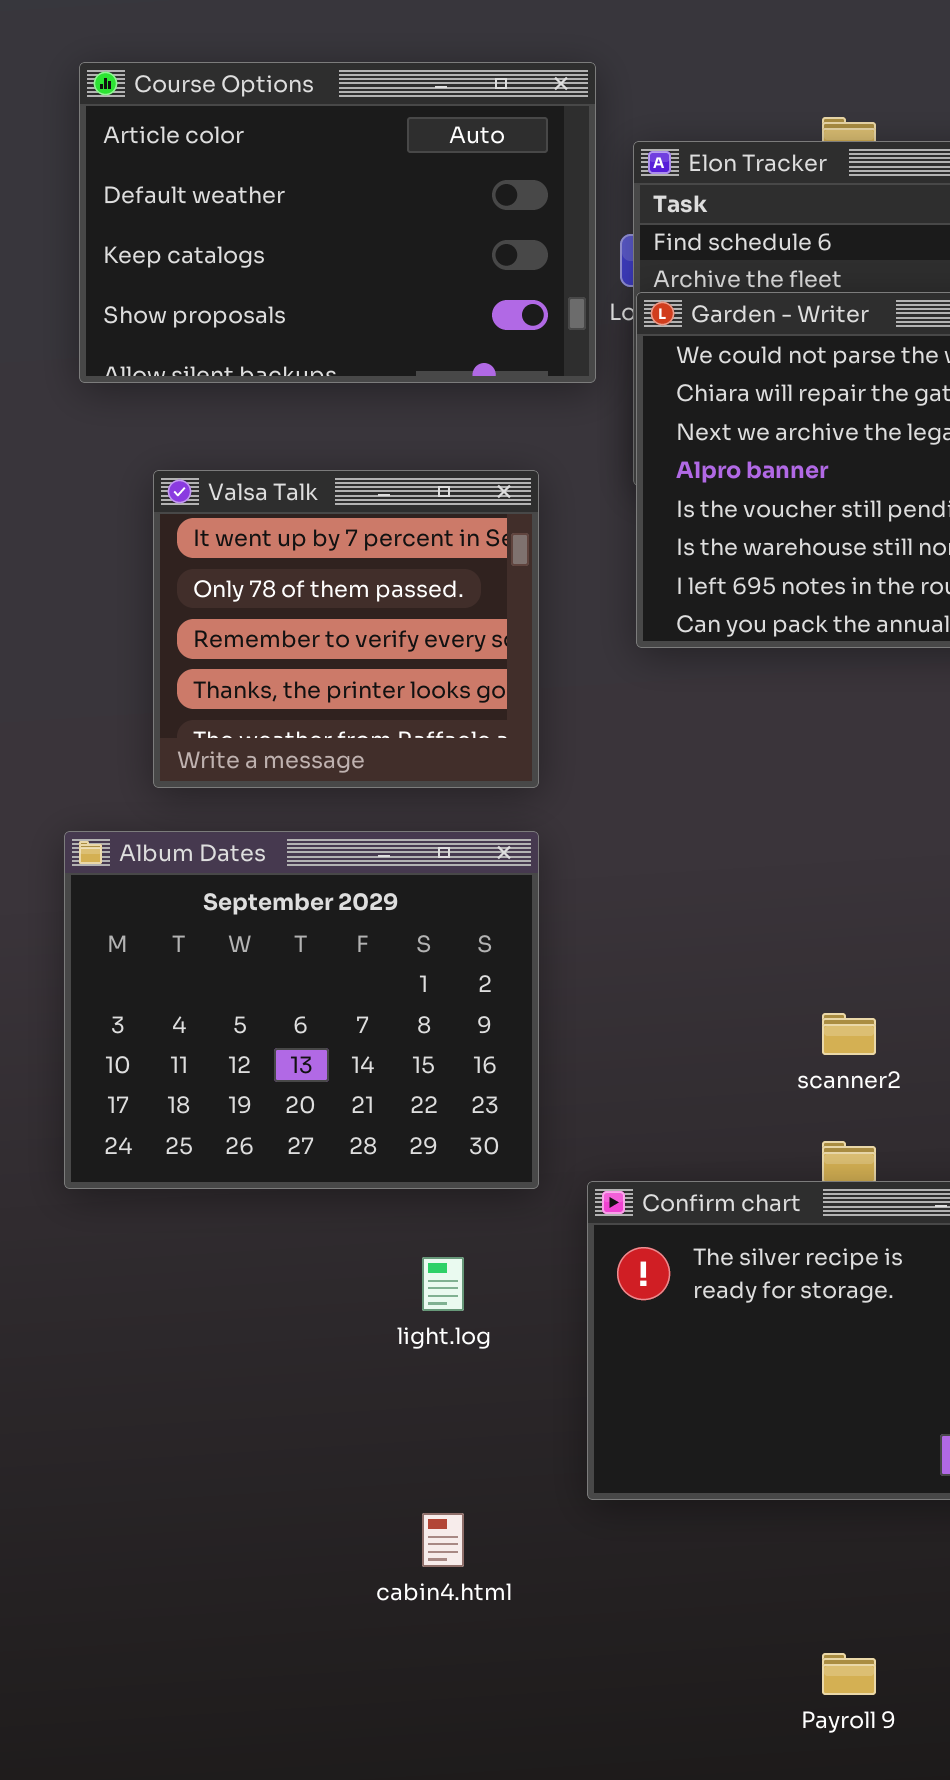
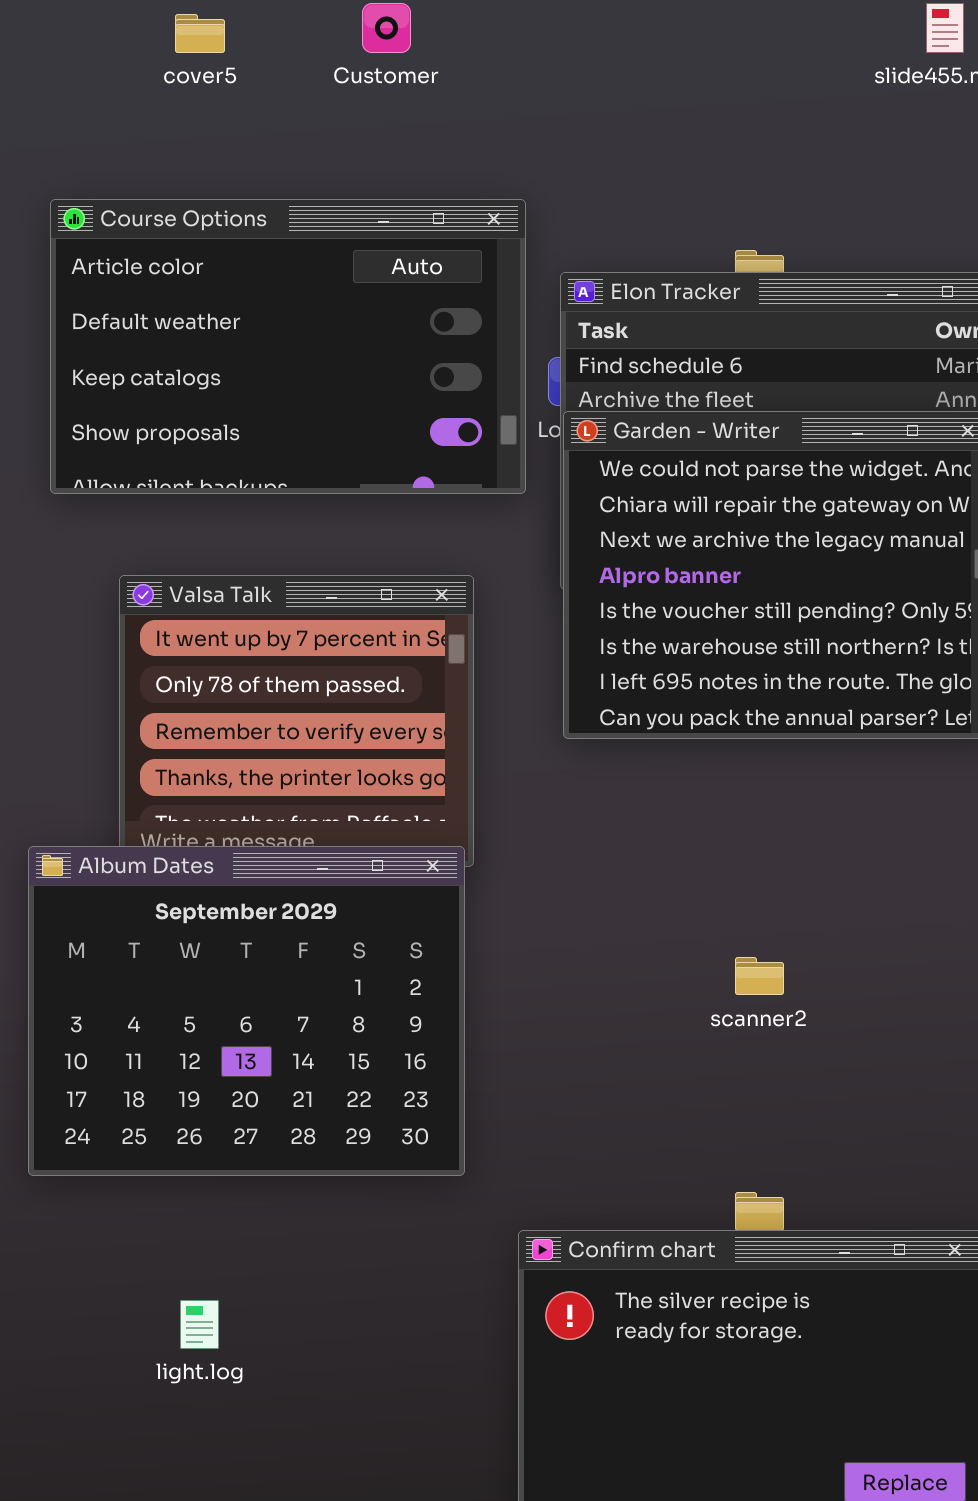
Album Dates: [64,831,539,1189] -> [28,846,465,1176], moved
scanner2: [822,1013,876,1055] -> [735,957,784,995], moved
light.log: [422,1257,464,1311] -> [180,1300,219,1349], moved

